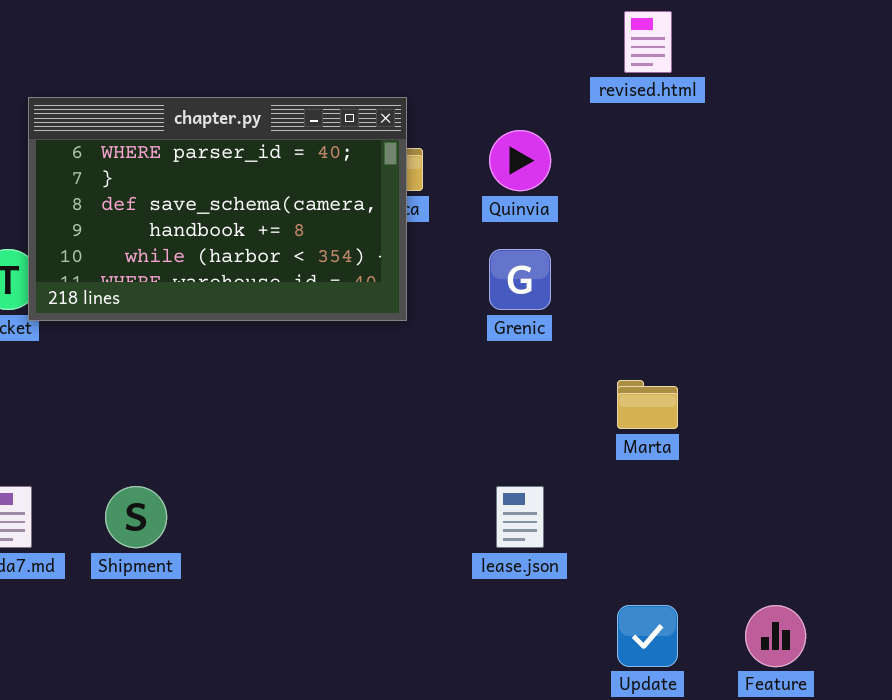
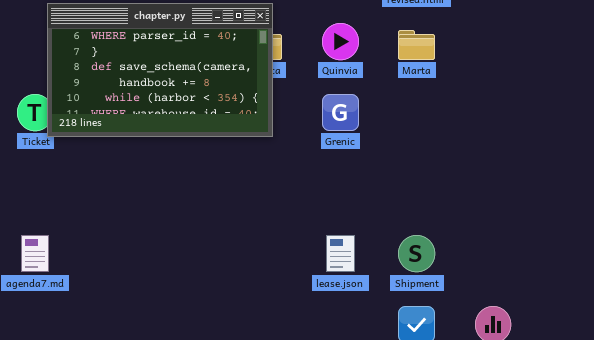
Marta: [617,380,678,429] -> [398,30,435,60], moved
Shipment: [105,486,167,548] -> [398,235,435,272], moved

